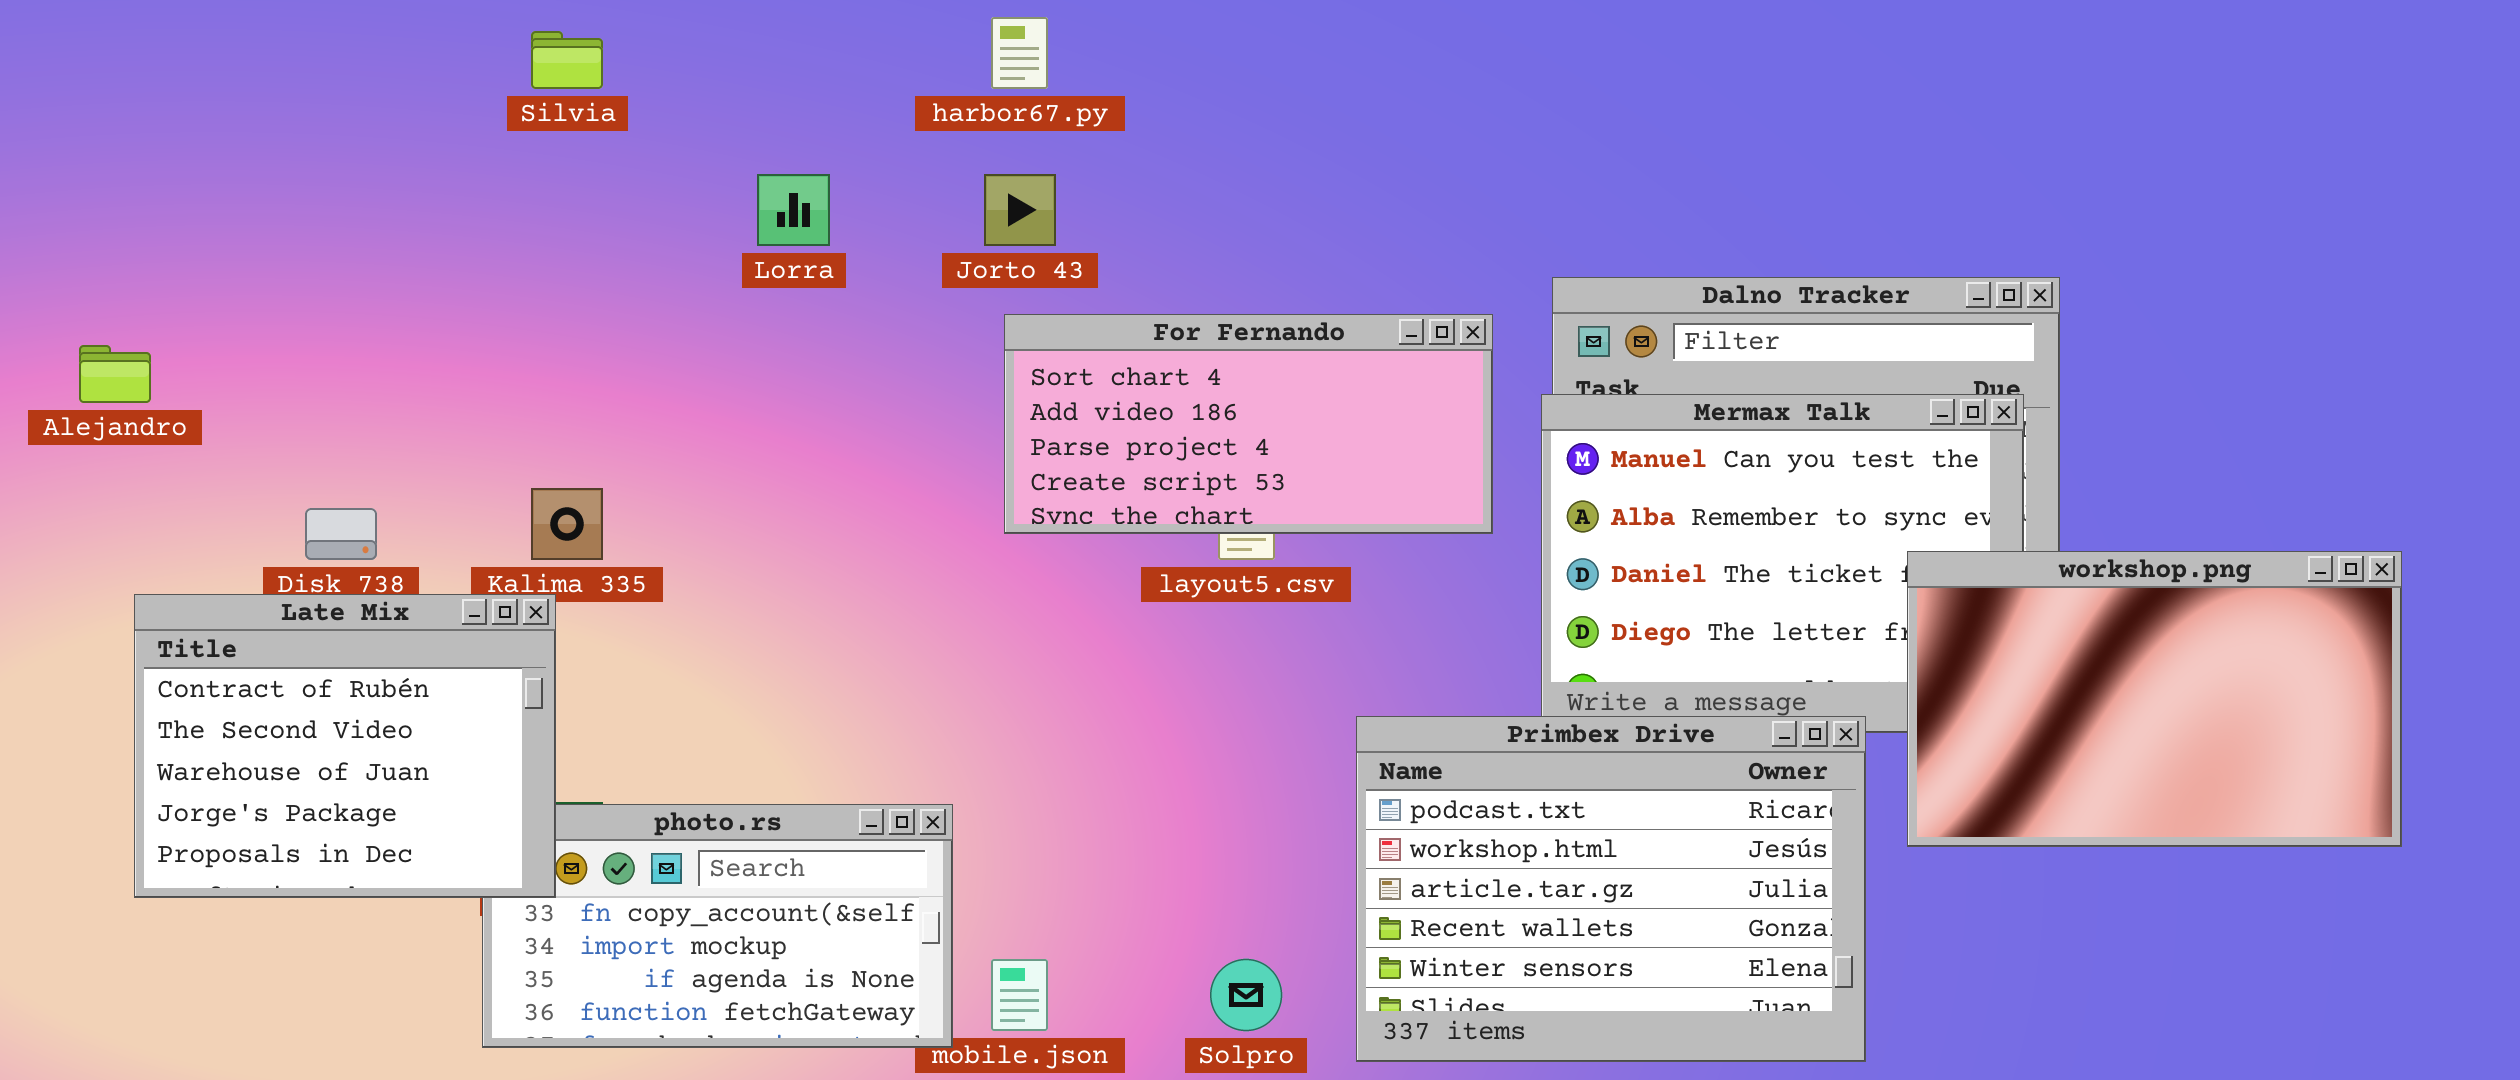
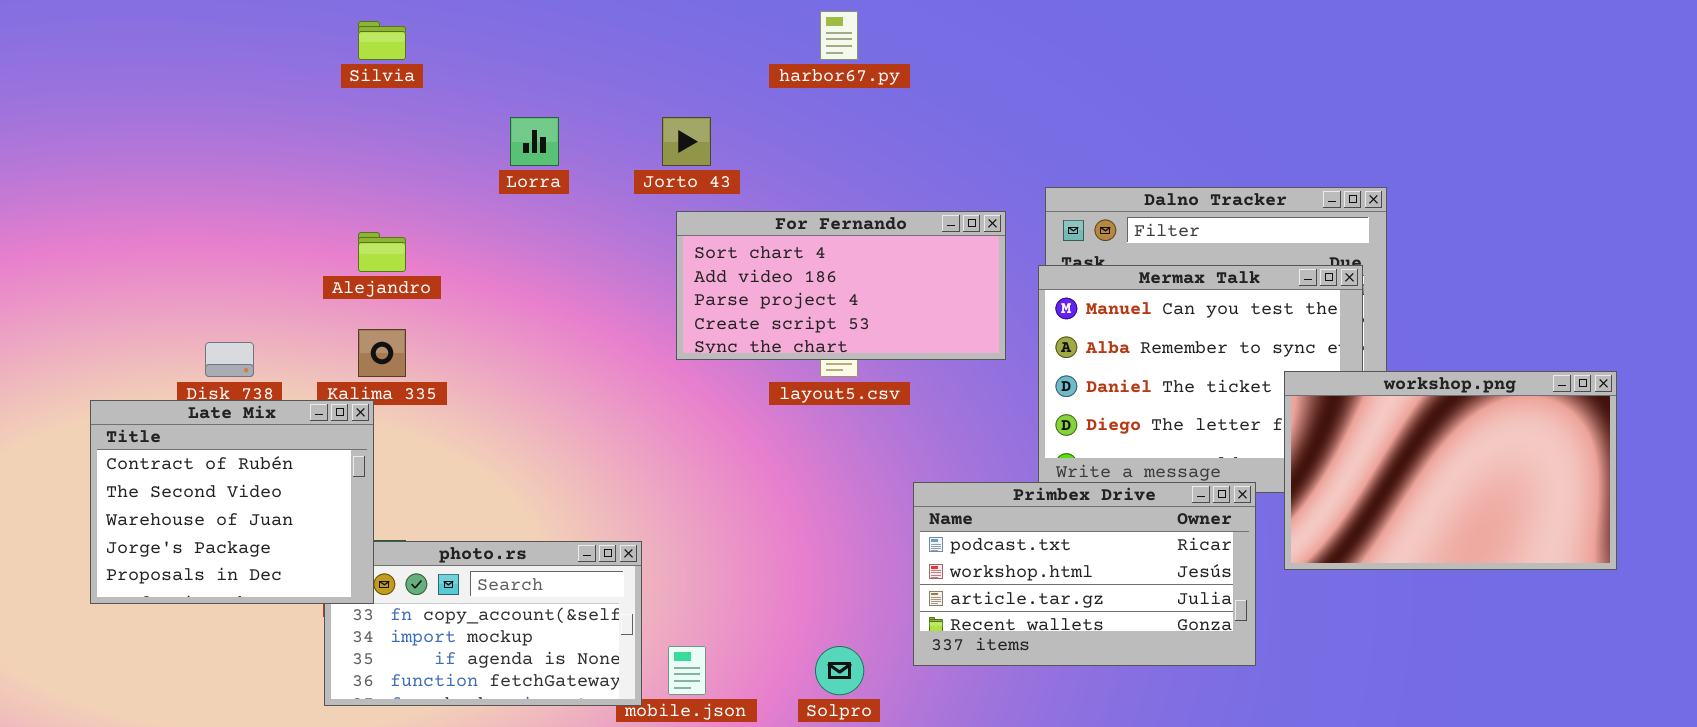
harbor67.py: [991,17,1048,89] -> [820,11,858,60], moved
Alejandro: [79,345,151,403] -> [358,232,406,272], moved
Primbex Drive: [1356,716,1866,1062] -> [913,482,1256,666], resized

